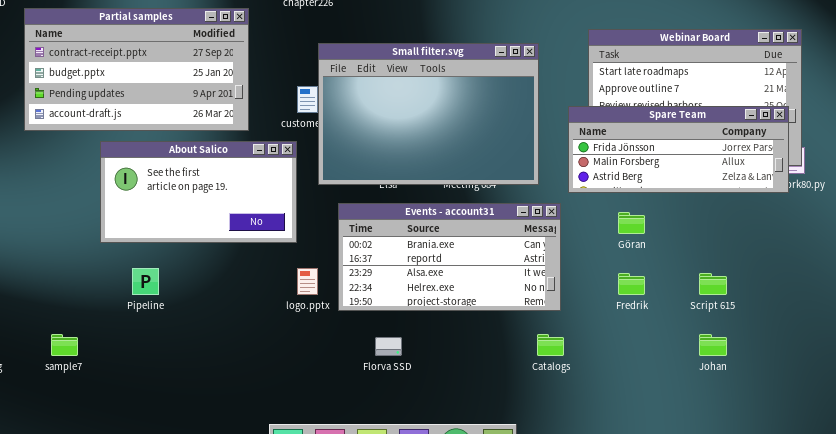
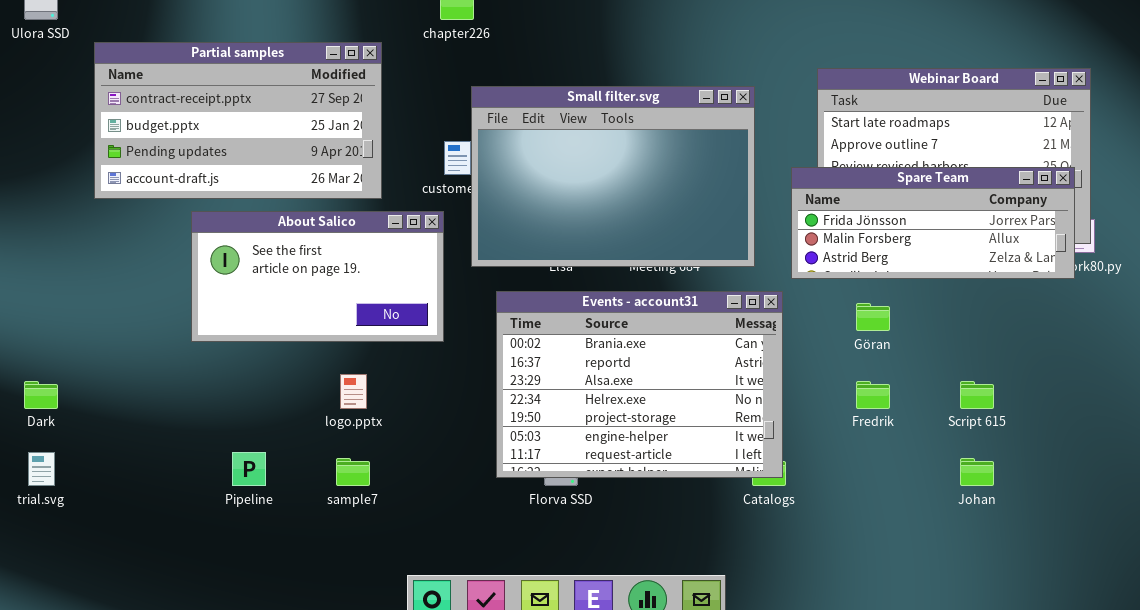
Events - account31: [338,203,561,311] -> [496,291,783,478], resized
Pipeline: [132,268,159,295] -> [232,452,266,486], moved
logo.pptx: [297,268,318,295] -> [340,374,367,409], moved
sample7: [51,334,78,356] -> [336,458,370,486], moved

